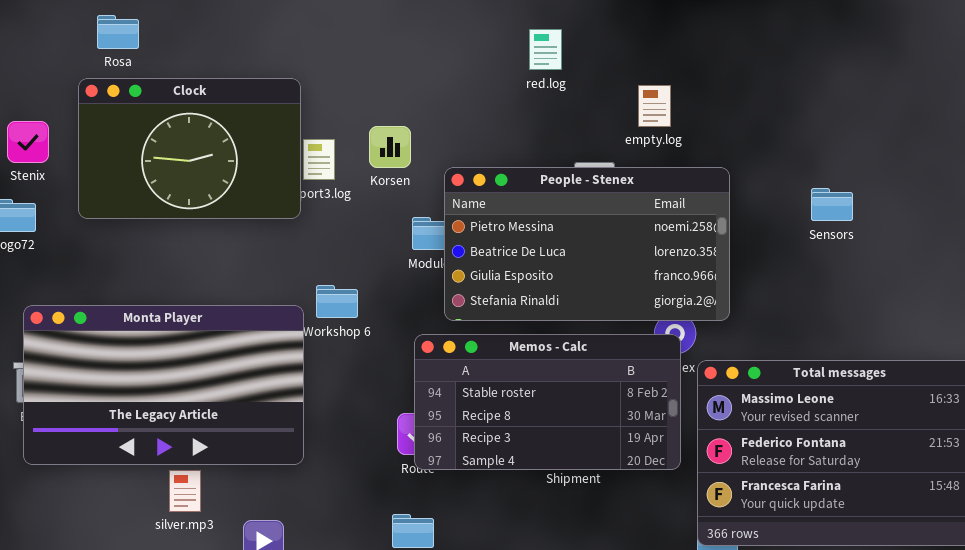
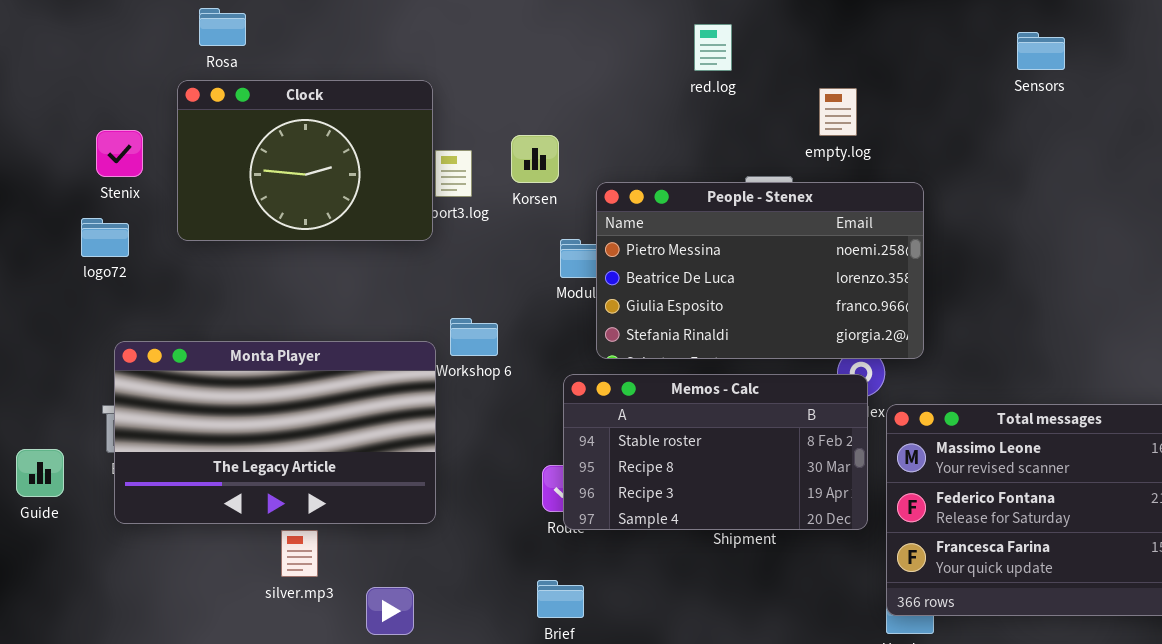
Sensors: [811,188,853,221] -> [1017,32,1065,70], moved

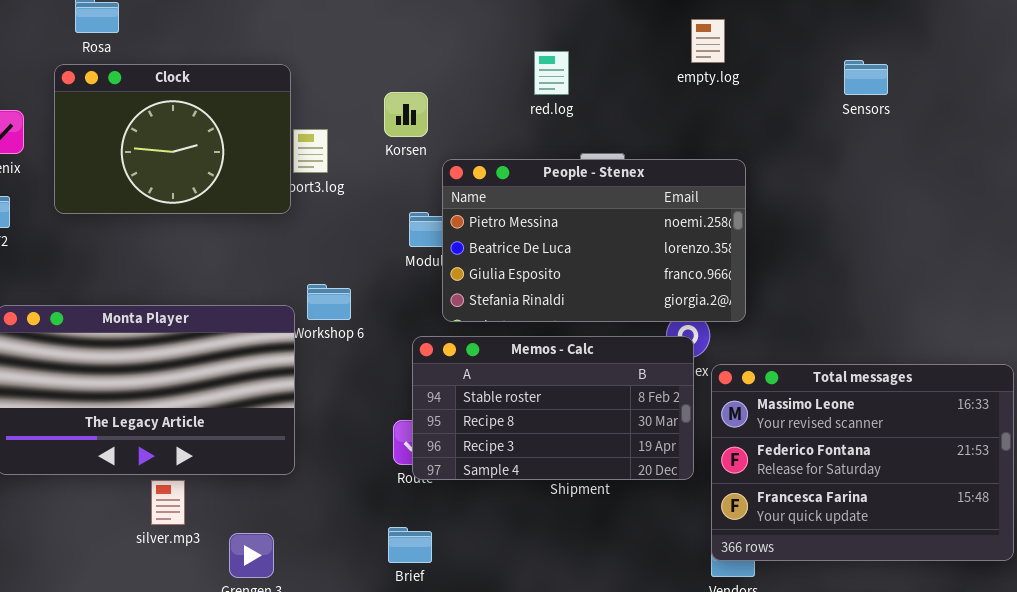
red.log: [694,24,732,71] -> [534,51,569,95], moved
Sensors: [1017,32,1065,70] -> [844,60,888,95], moved
empty.log: [819,88,857,136] -> [691,19,725,63], moved
Korsen: [511,135,559,183] -> [384,92,428,137], moved

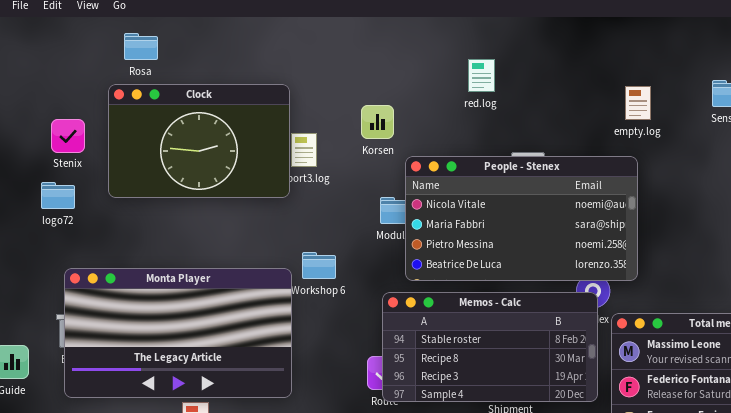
empty.log: [691,19,725,63] -> [625,86,651,120], moved
red.log: [534,51,569,95] -> [468,59,495,92], moved
People - Stenex: [442,159,746,322] -> [405,156,638,281], scrolled up 2 rows

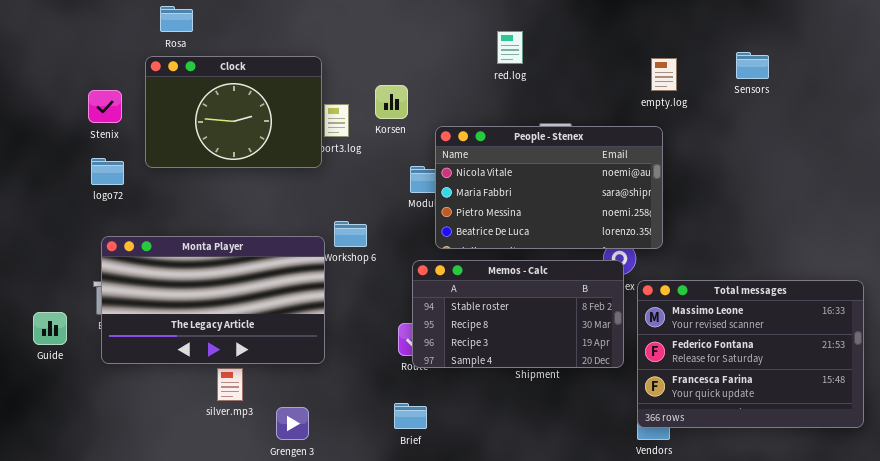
Korsen: [361,105,394,139] -> [375,85,408,119], moved
logo72: [41,182,75,209] -> [91,158,124,185], moved

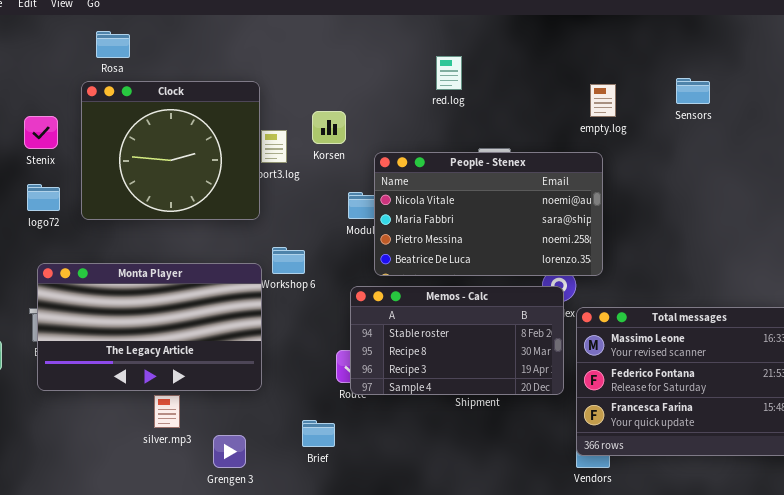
Clock: [145,56,322,168] -> [81,81,260,220], resized
Brief: [394,403,427,429] -> [302,420,335,447], moved

